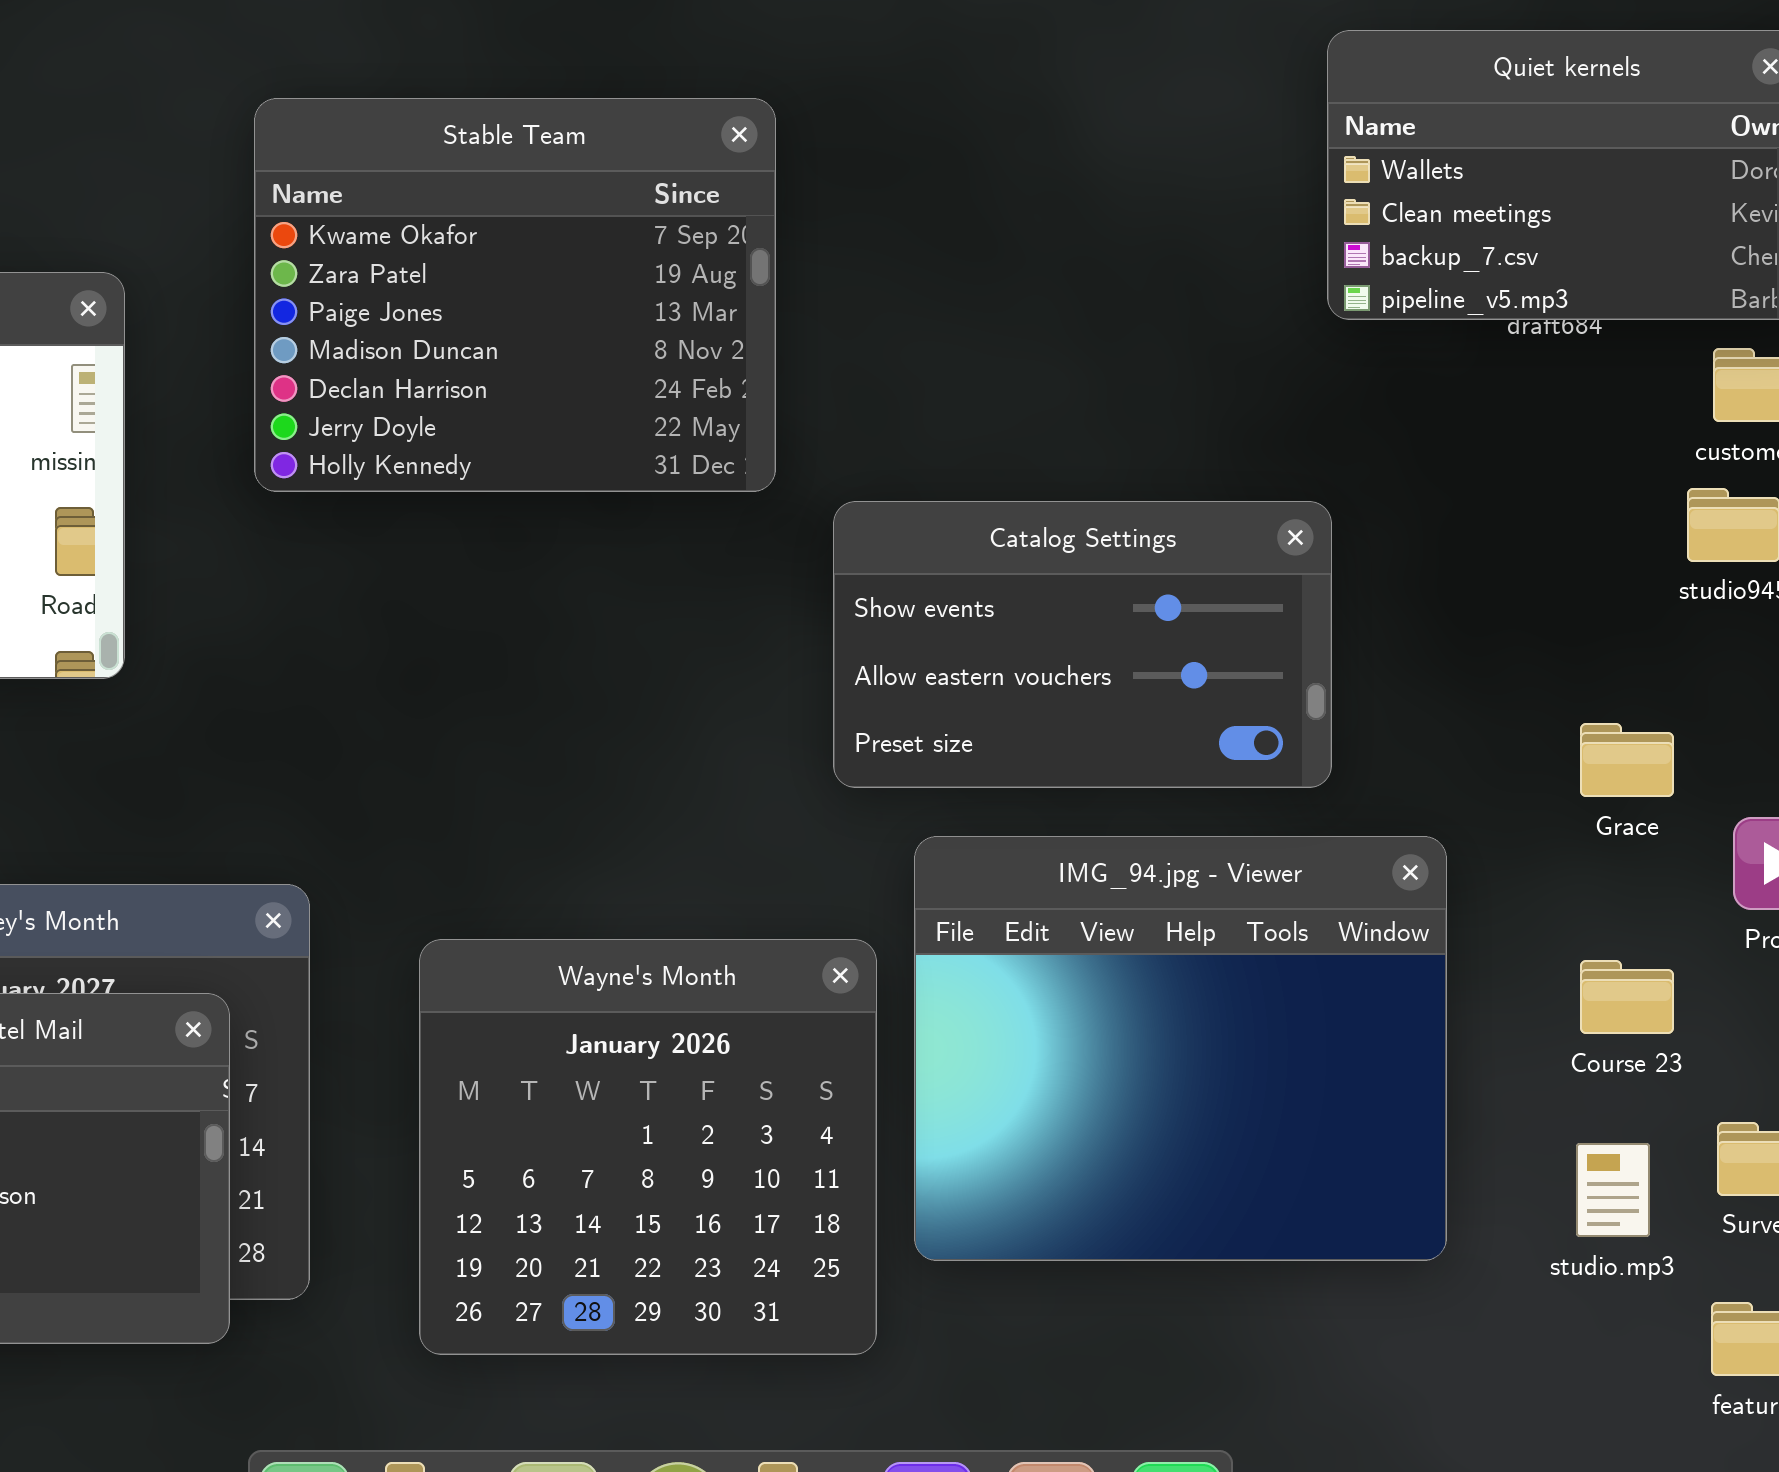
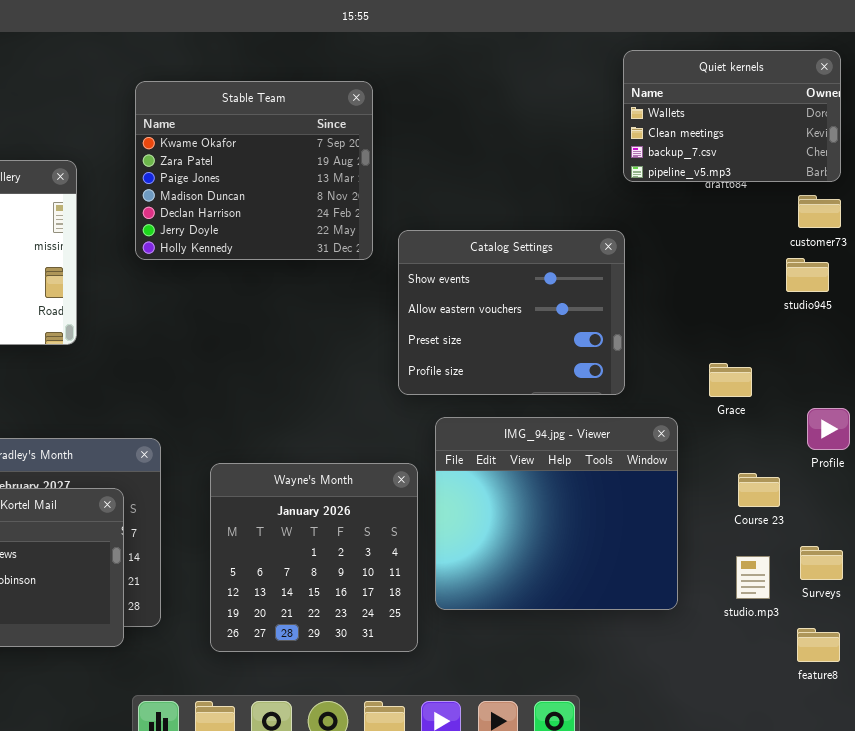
Catalog Settings: [833,501,1332,788] -> [398,230,625,395], resized
Grace: [1580,723,1674,797] -> [709,363,752,397], moved

